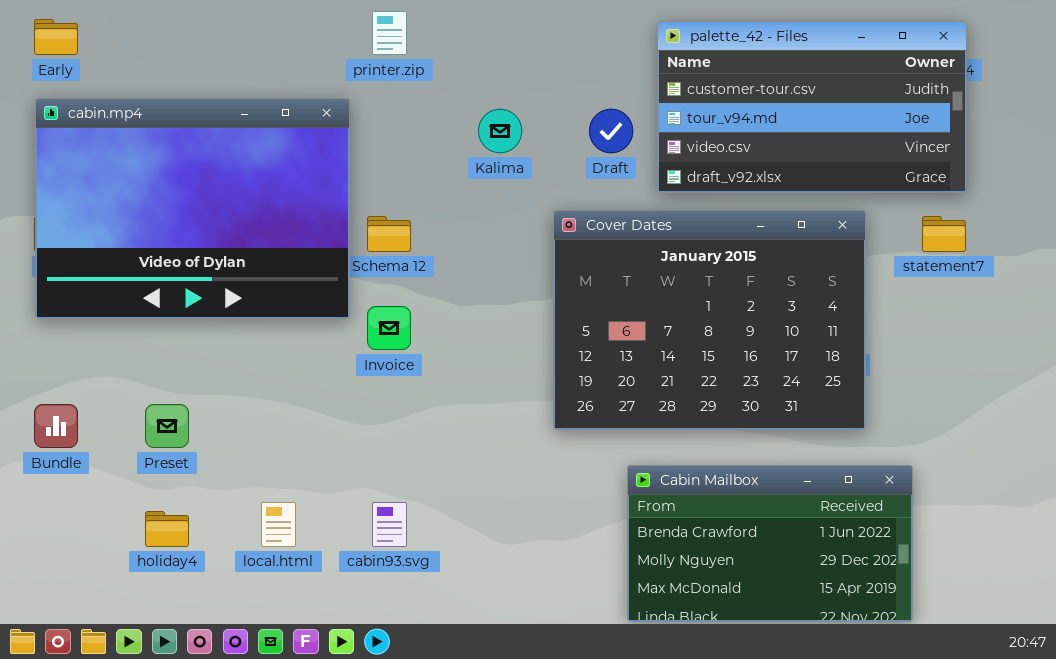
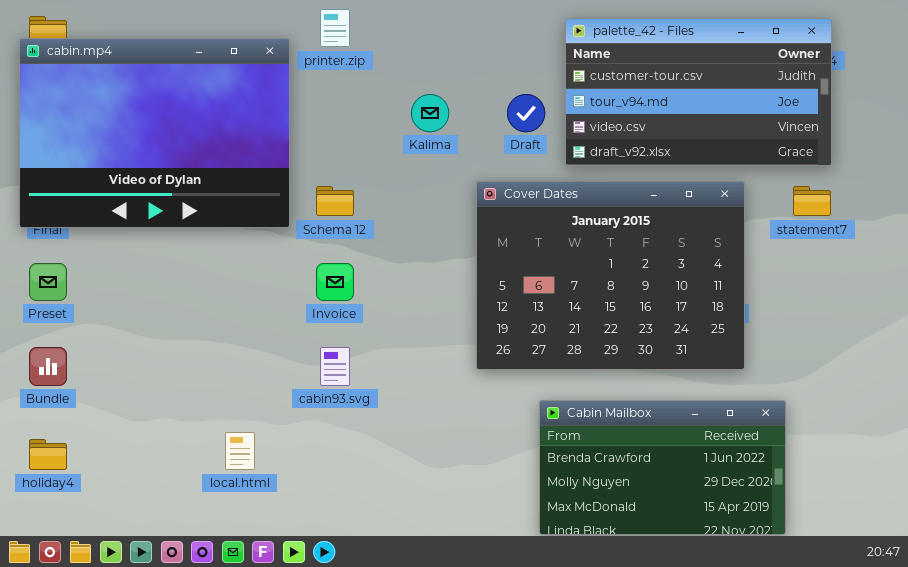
cabin.mp4: [35,98,350,319] -> [19,38,290,228], moved
Preset: [145,404,189,448] -> [29,263,67,301], moved
cabin93.svg: [372,502,407,547] -> [320,347,350,386], moved
holiday4: [145,511,189,547] -> [29,439,67,470], moved

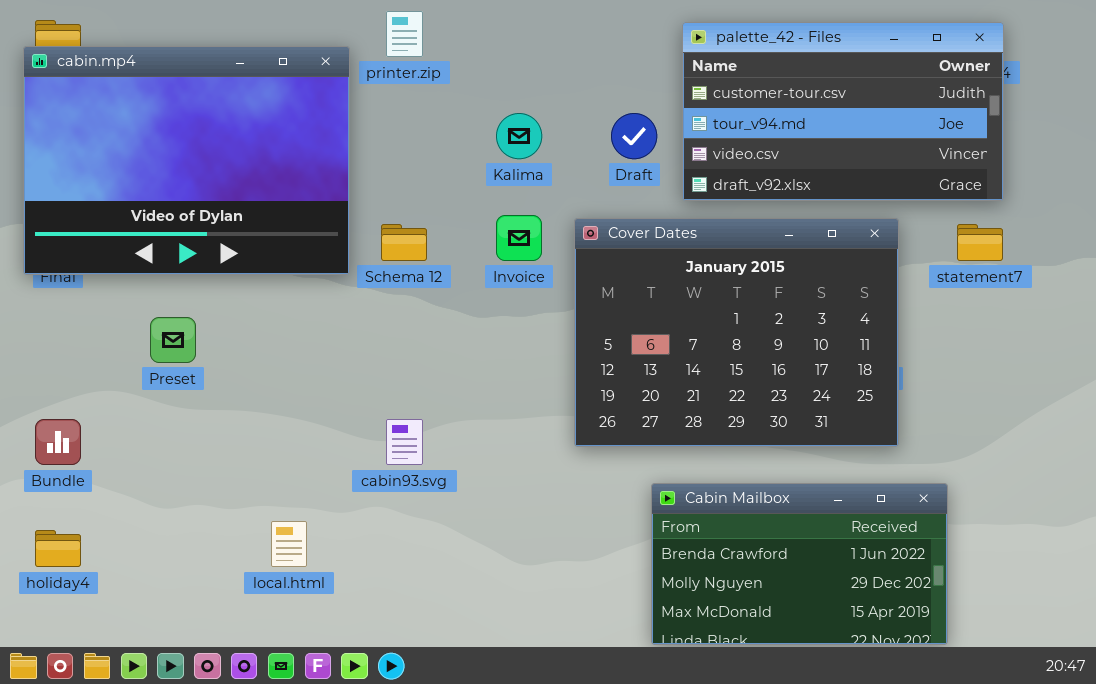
Preset: [29,263,67,301] -> [150,317,196,363], moved
Invoice: [316,263,354,301] -> [496,215,542,261], moved

